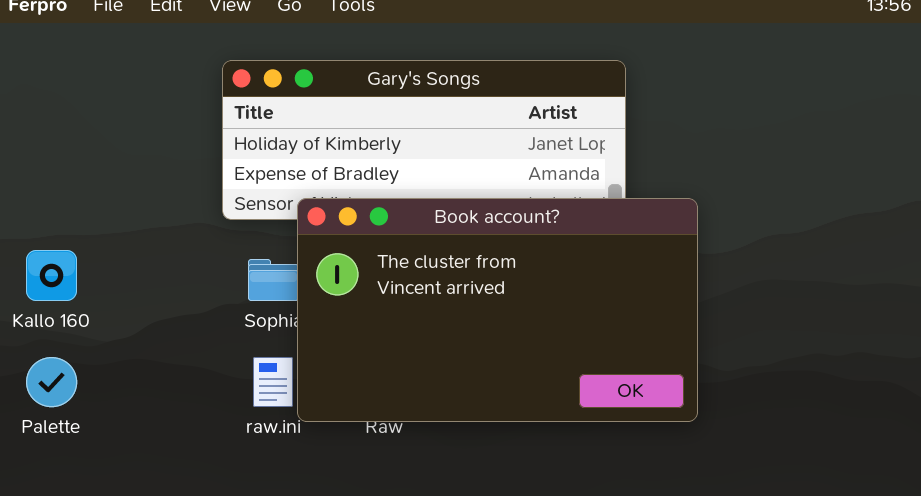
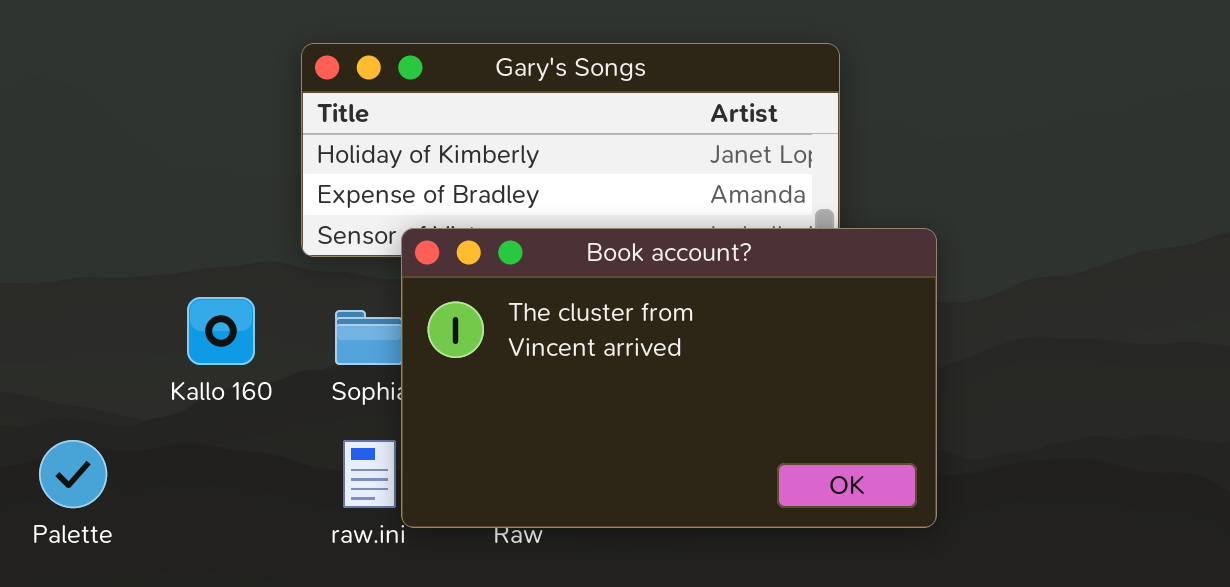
Kallo 160: [26,250,77,301] -> [187,297,255,365], moved

